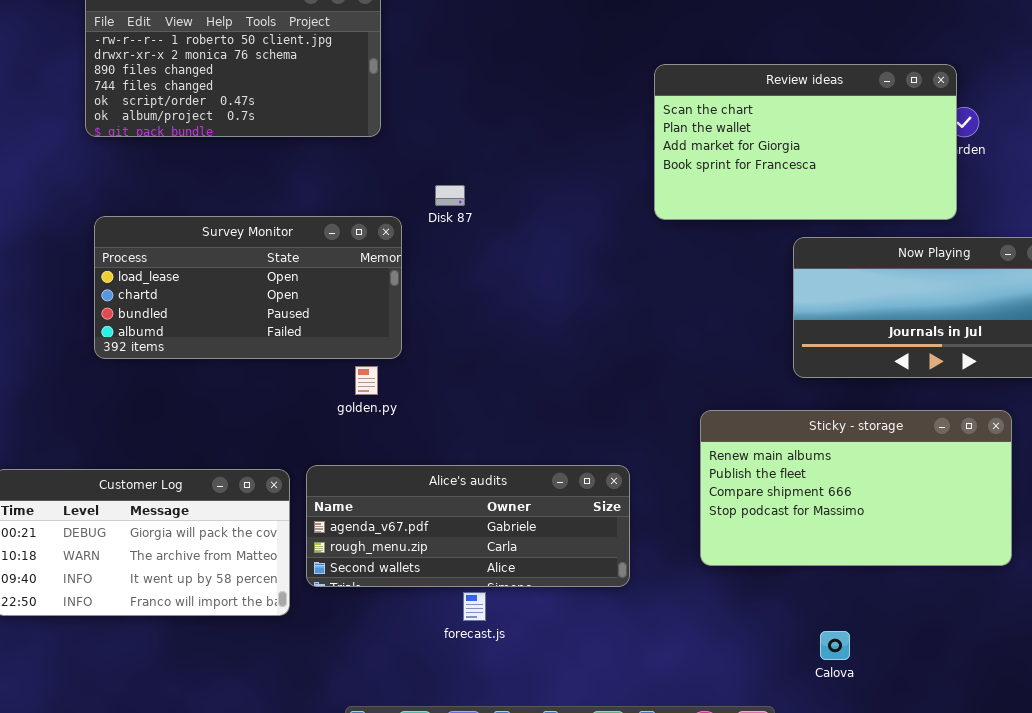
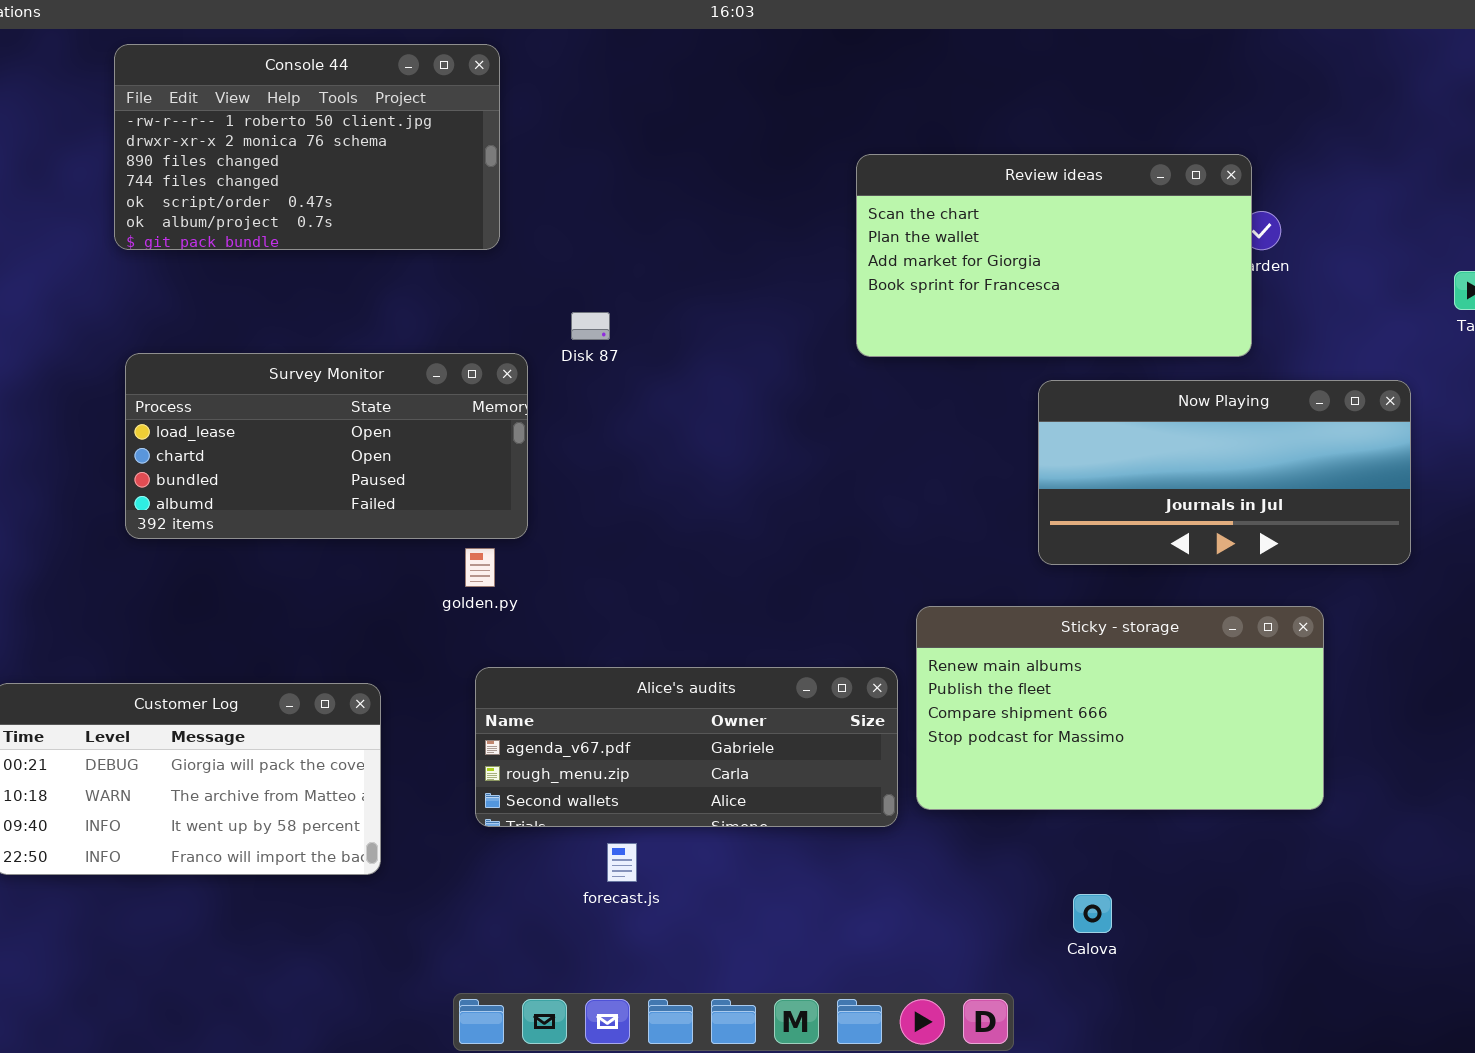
Alice's audits: [306,465,630,587] -> [475,667,898,827], moved

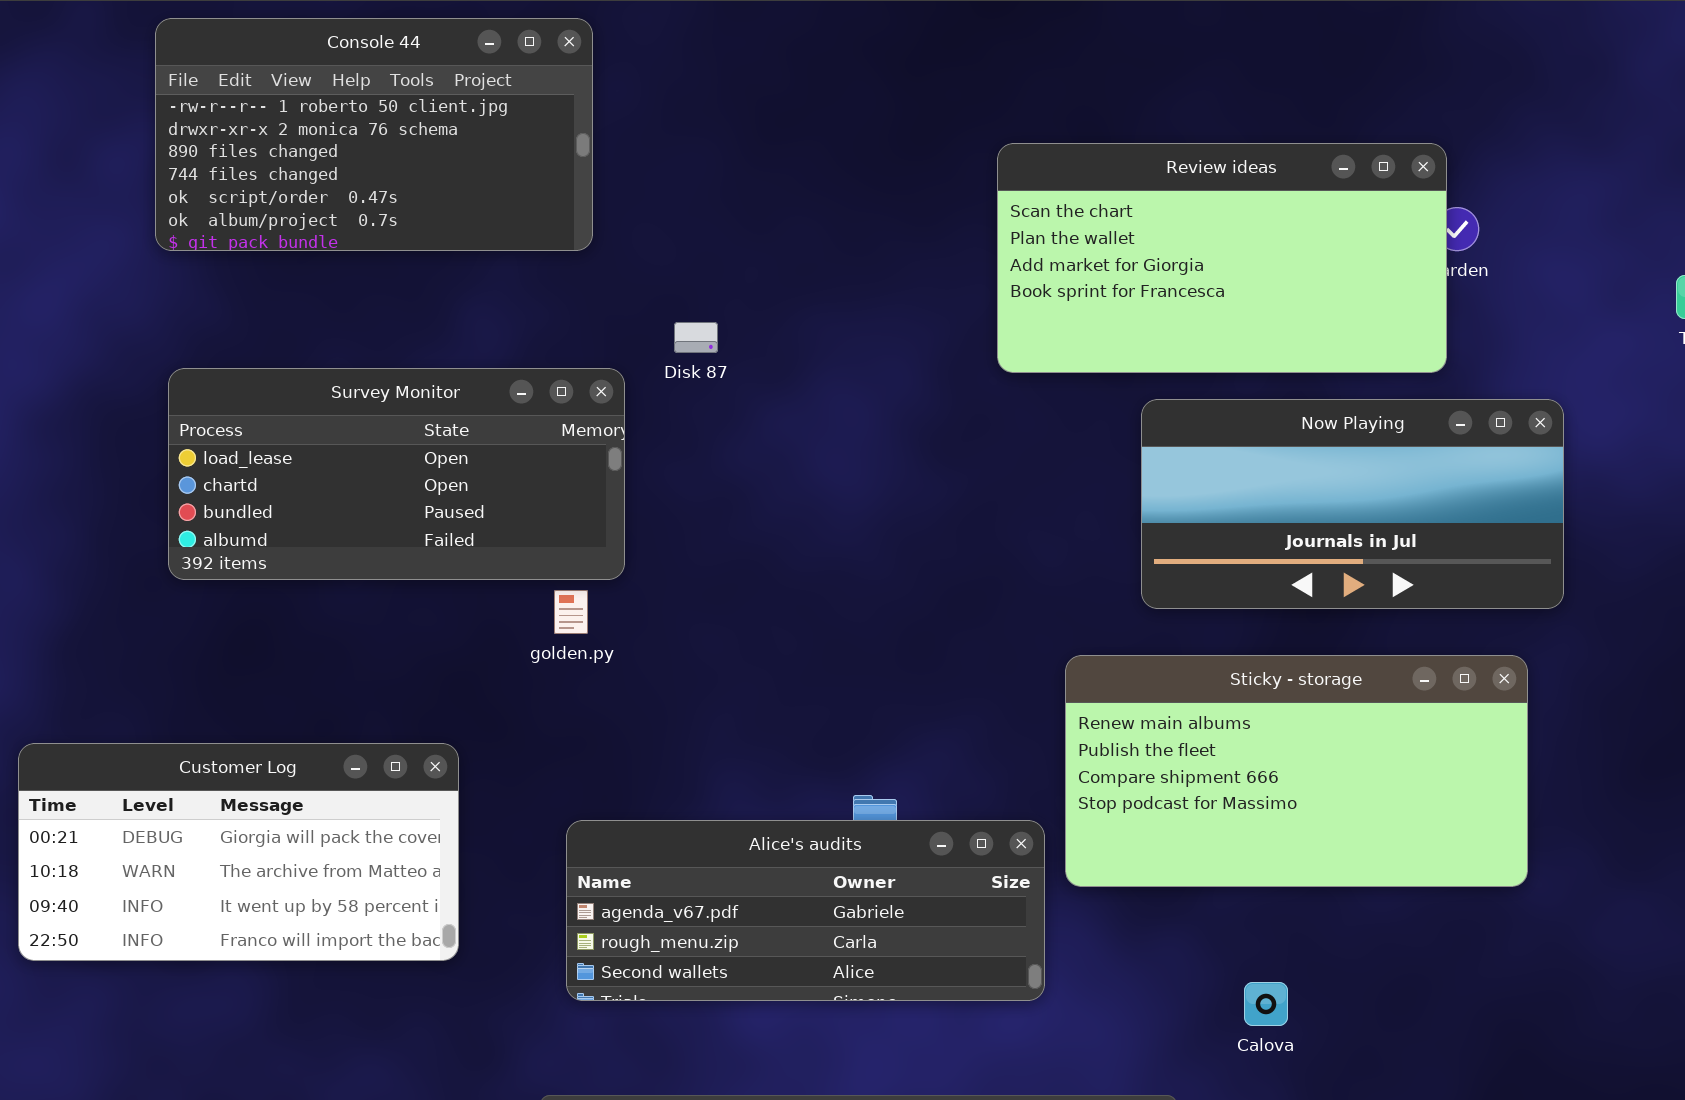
Now Playing: [1038,380,1411,565] -> [1141,399,1564,609], moved
Alice's audits: [475,667,898,827] -> [566,820,1045,1001], moved

